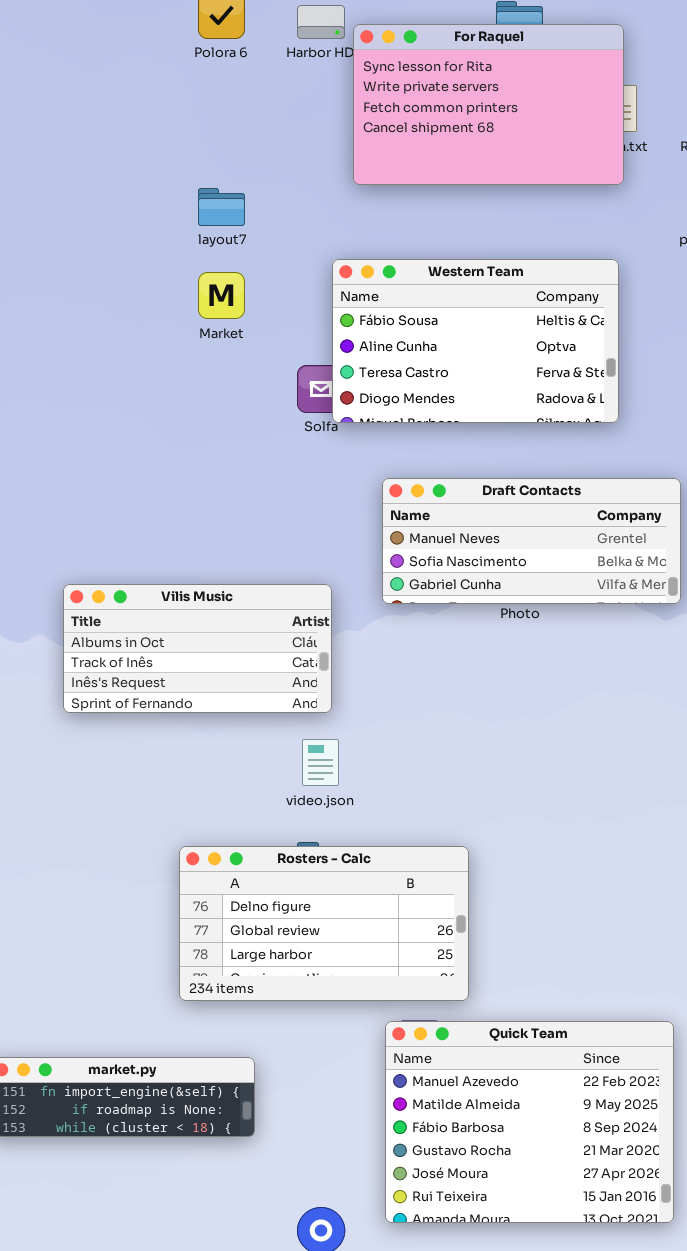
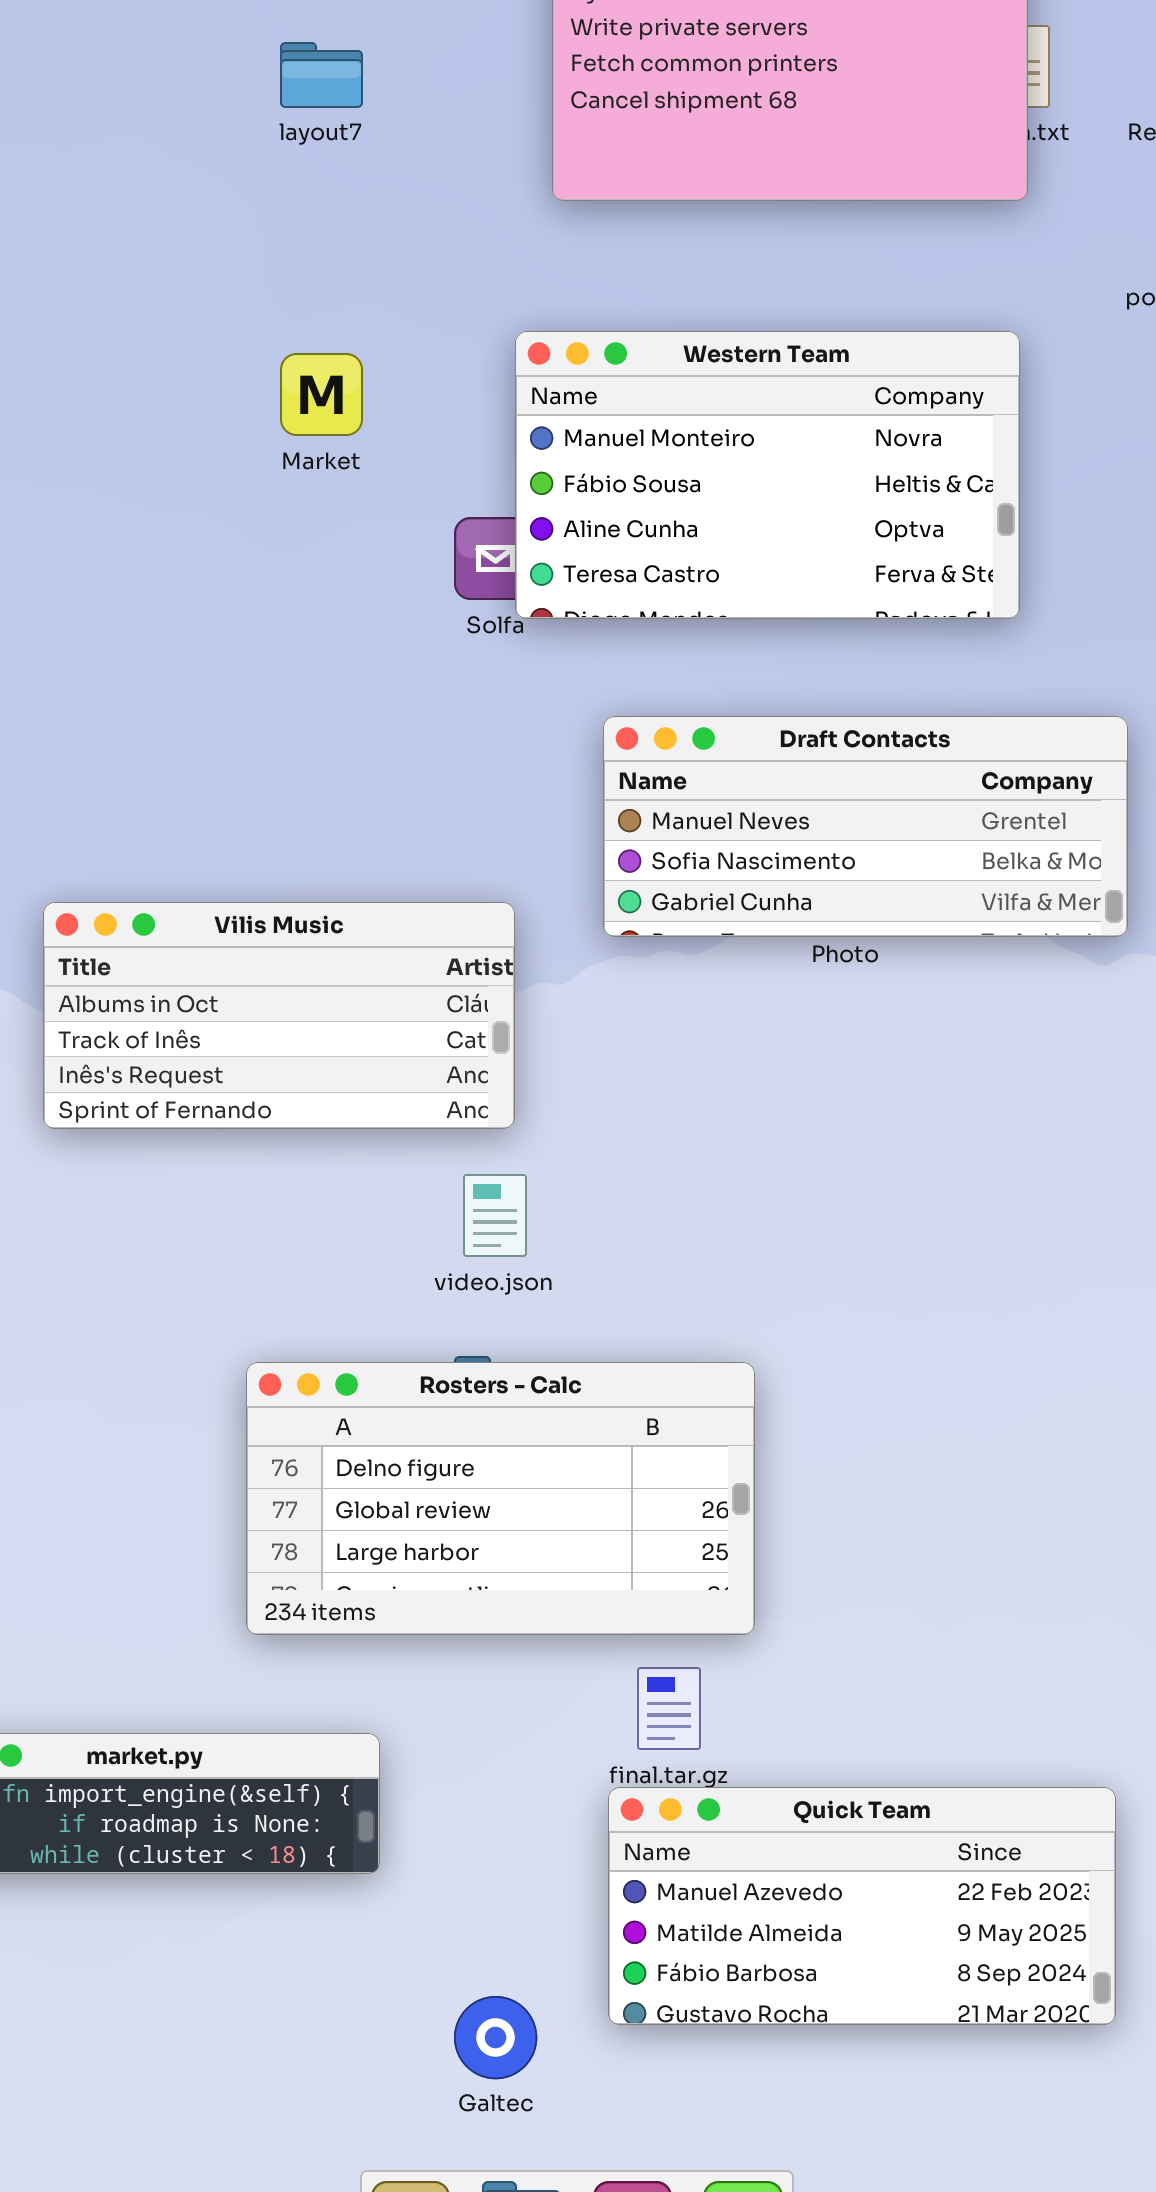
layout7: [198,188,245,226] -> [280,42,363,108], moved
Western Team: [332,259,619,423] -> [515,331,1020,619], scrolled up 1 row
Quick Team: [385,1021,674,1223] -> [608,1787,1116,2025], resized

